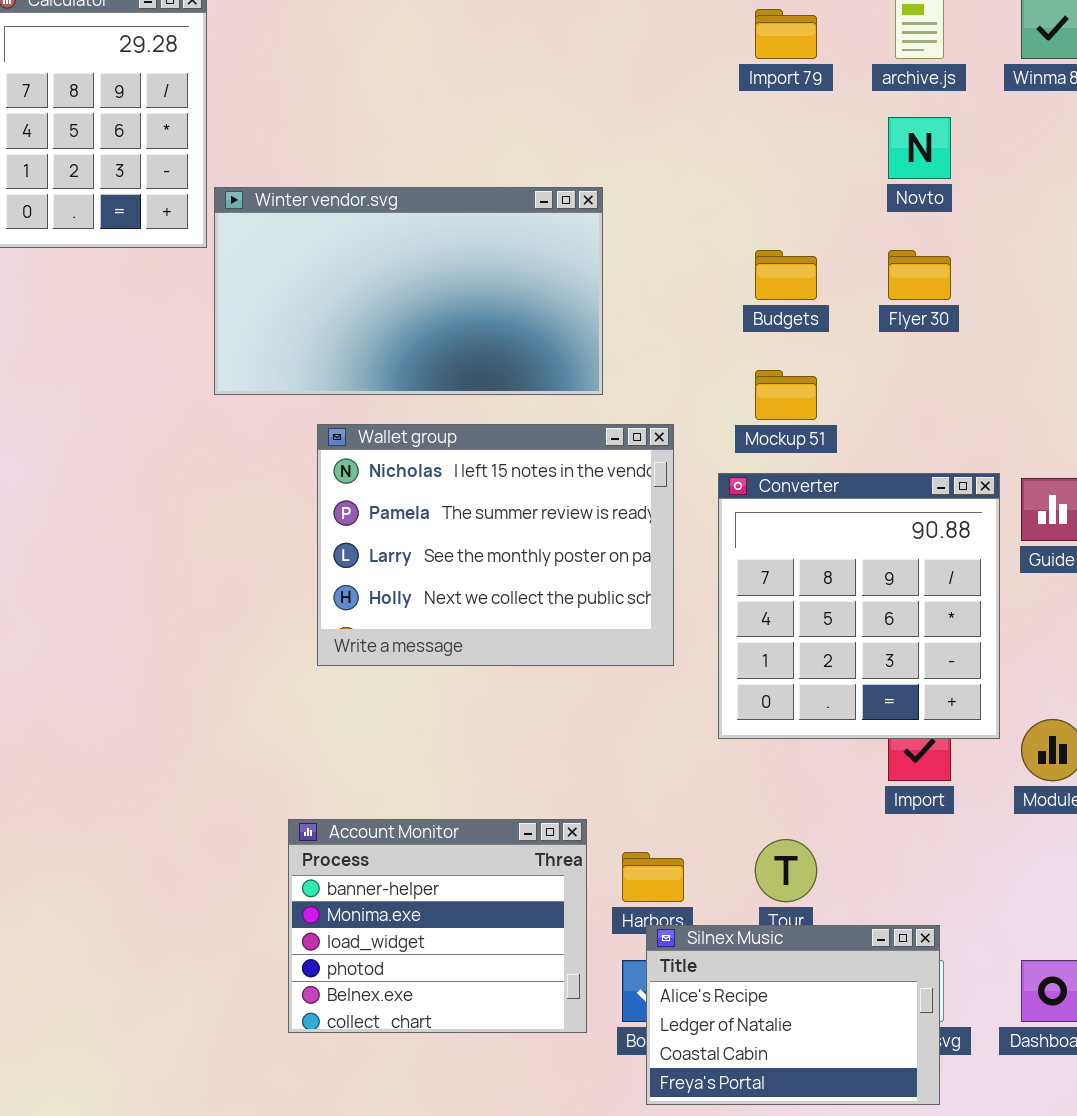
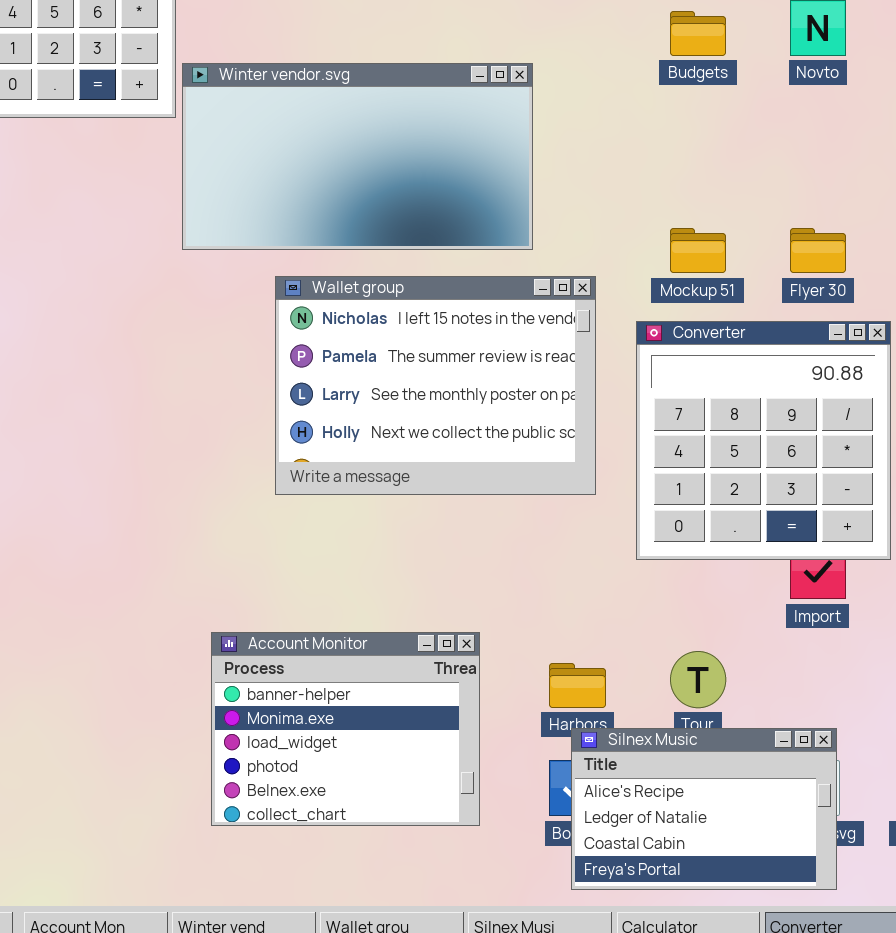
Budgets: [755,250,817,300] -> [670,11,726,56], moved
Flyer 30: [888,250,951,300] -> [790,228,846,273], moved
Account Monitor: [288,819,587,1033] -> [211,632,480,826], moved

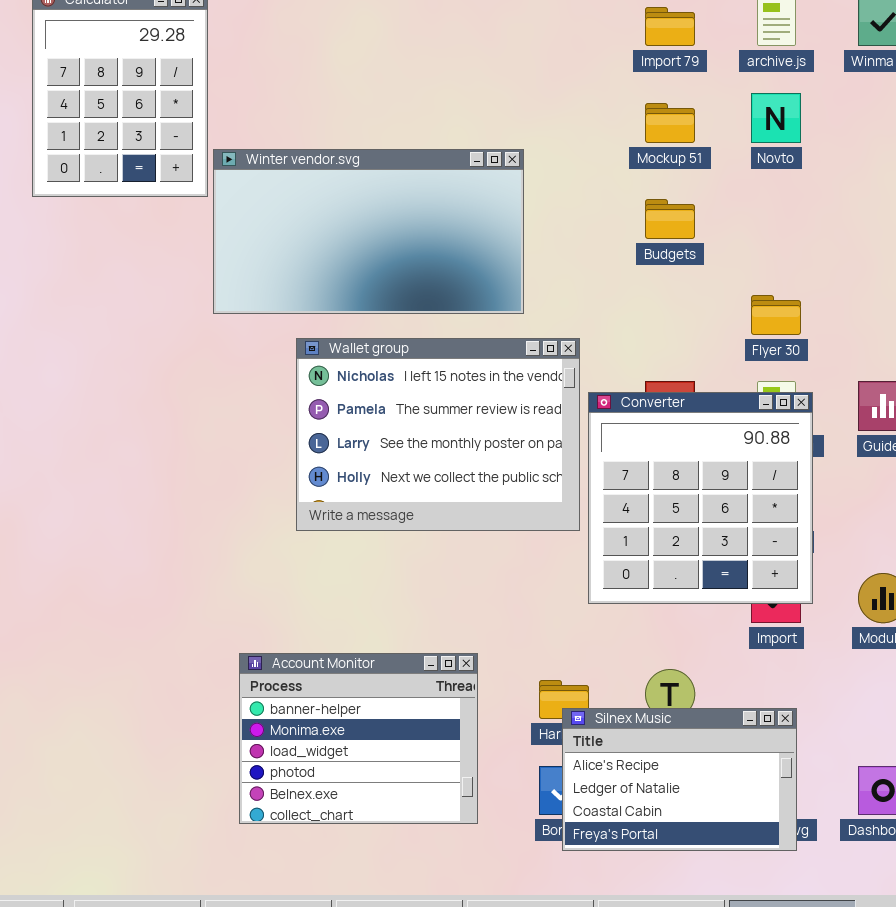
Budgets: [670,11,726,56] -> [645,199,695,239], moved
Mockup 51: [670,228,726,273] -> [645,103,695,143], moved
Converter: [636,321,891,560] -> [588,392,813,604], moved
Silnex Music: [571,728,837,890] -> [562,708,797,851], moved

